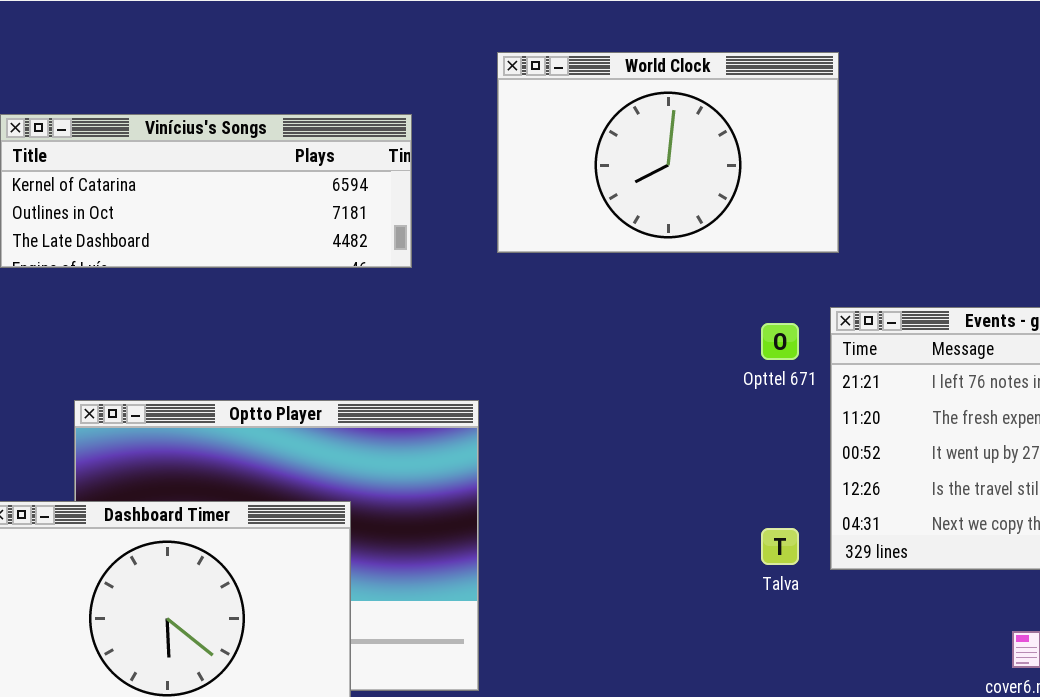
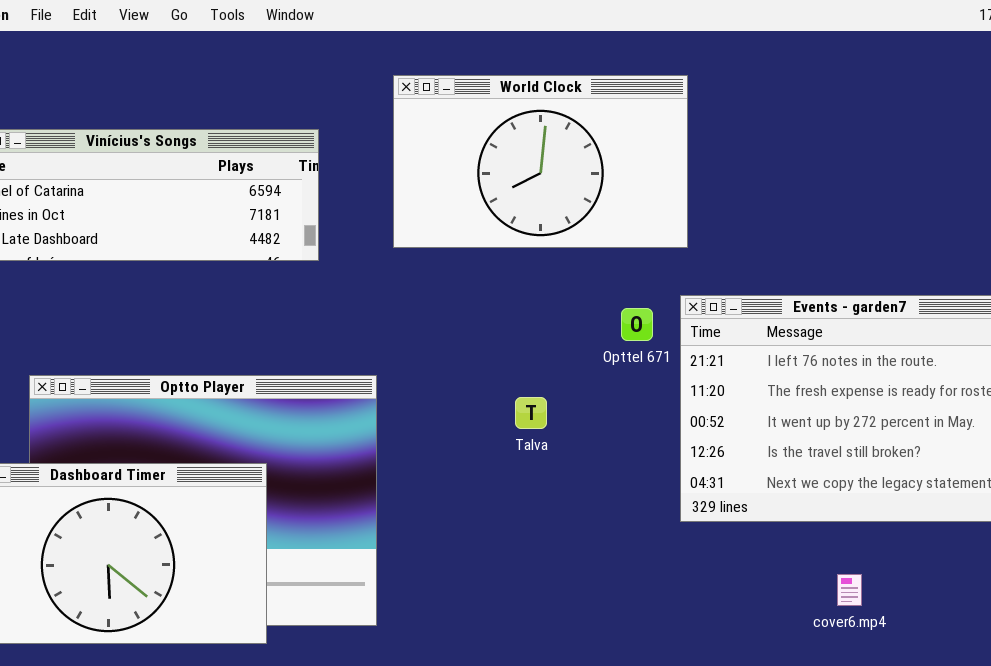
Talva: [761,528,799,565] -> [515,397,547,429], moved

